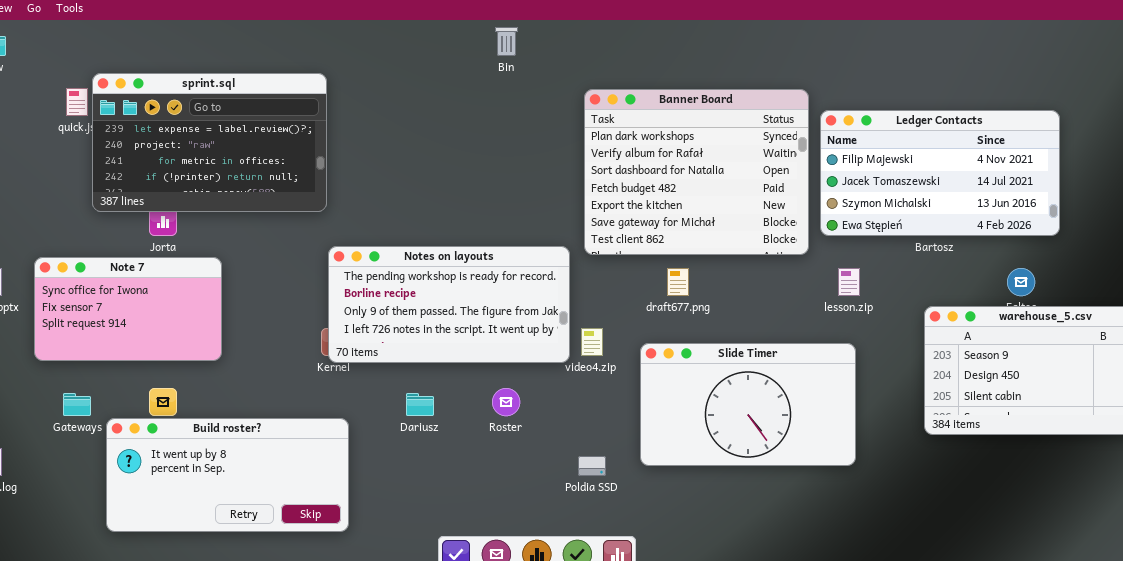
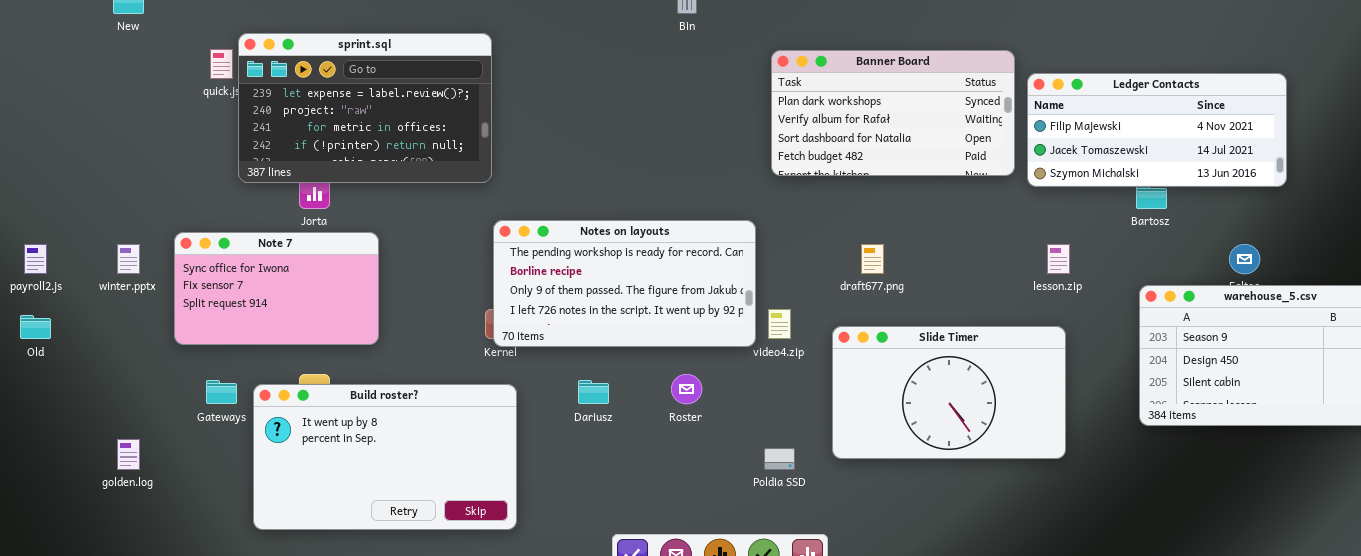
Banner Board: [584,89,809,255] -> [771,50,1015,176], resized
Ledger Contacts: [820,110,1060,236] -> [1027,73,1287,187], resized
Build roster?: [106,418,349,532] -> [253,384,517,530], resized

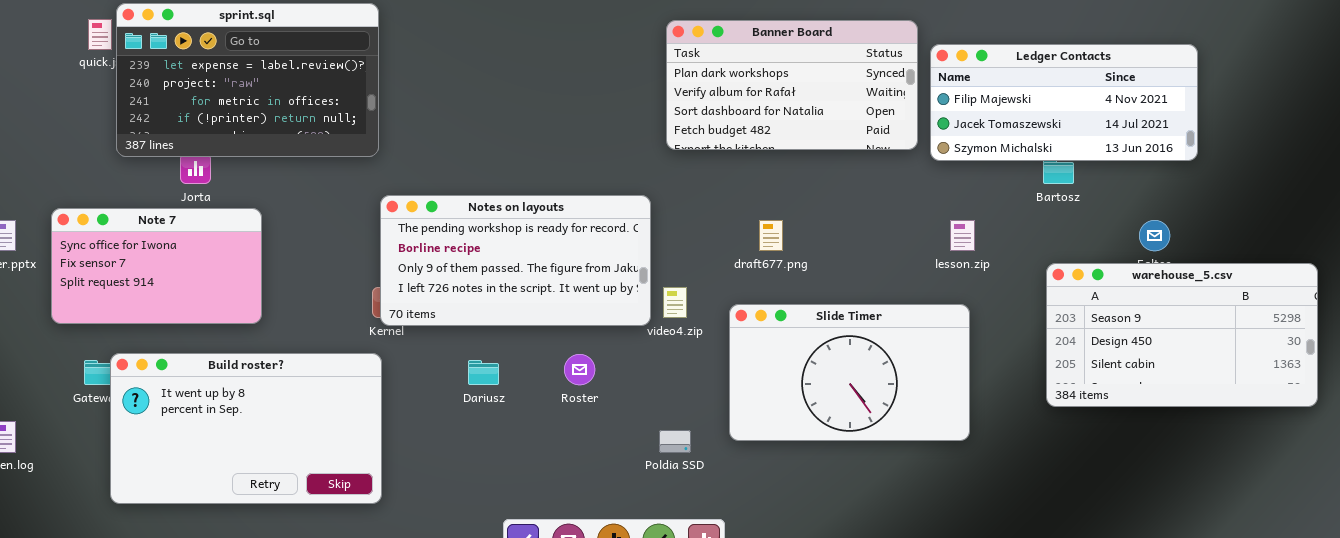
Build roster?: [253,384,517,530] -> [110,353,382,504], moved

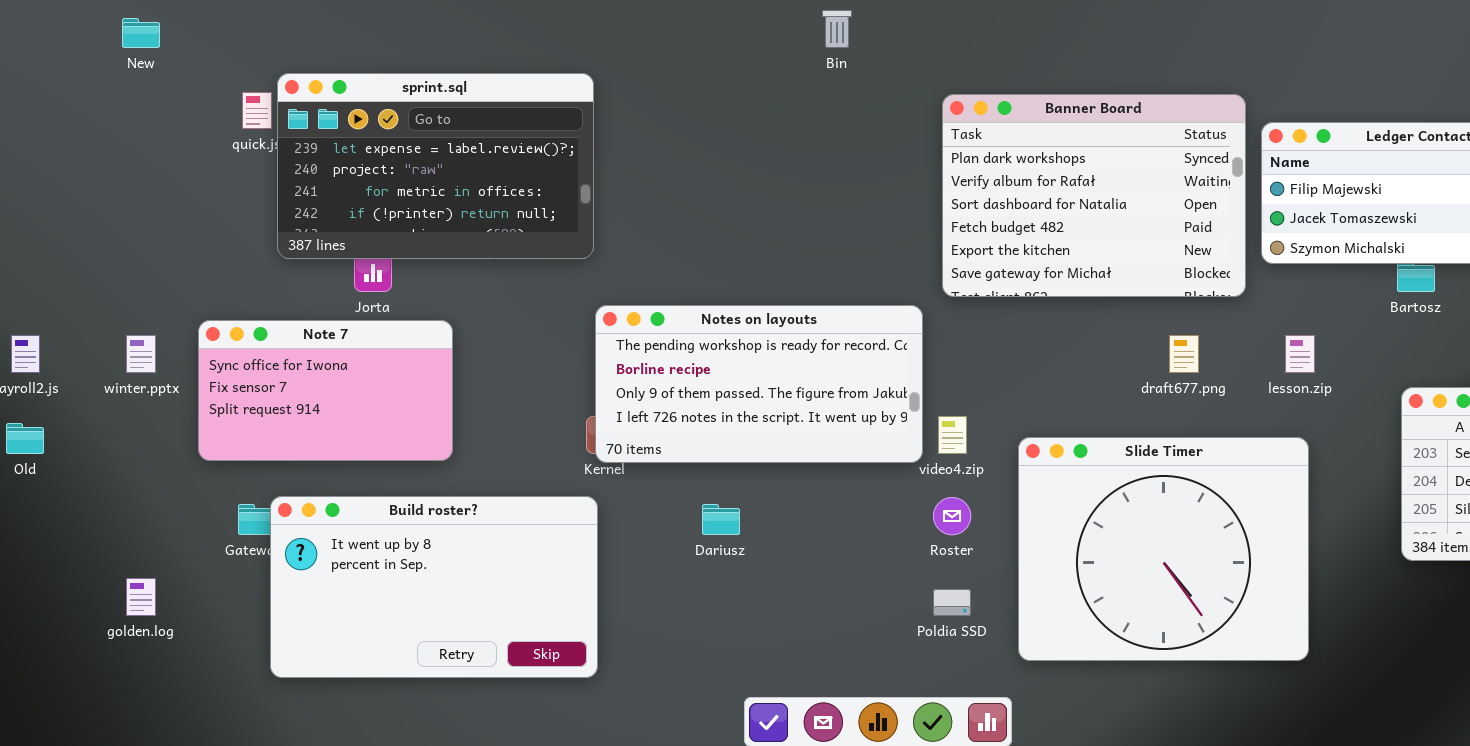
Banner Board: [666,20,918,150] -> [942,94,1246,297], resized
draft677.png: [759,220,783,251] -> [1169,335,1199,373], moved
Slide Timer: [729,304,970,441] -> [1018,437,1309,661], resized
Roster: [564,354,595,385] -> [933,497,971,535], moved

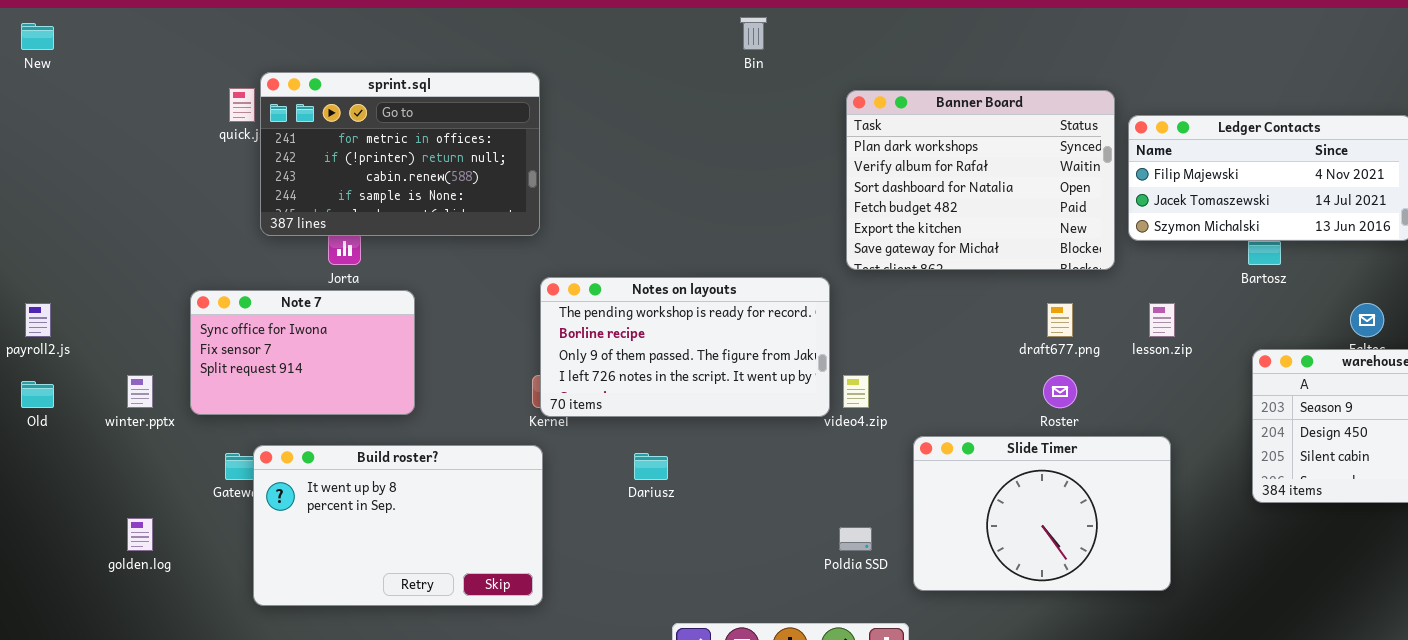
New: [122,18,160,48] -> [21,23,54,50], moved
sprint.sql: [277,73,594,259] -> [260,72,540,236], scrolled down 2 rows
winter.pptx: [126,335,156,373] -> [127,375,153,408], moved
Slide Timer: [1018,437,1309,661] -> [913,436,1171,591], resized
Roster: [933,497,971,535] -> [1043,375,1077,408], moved

